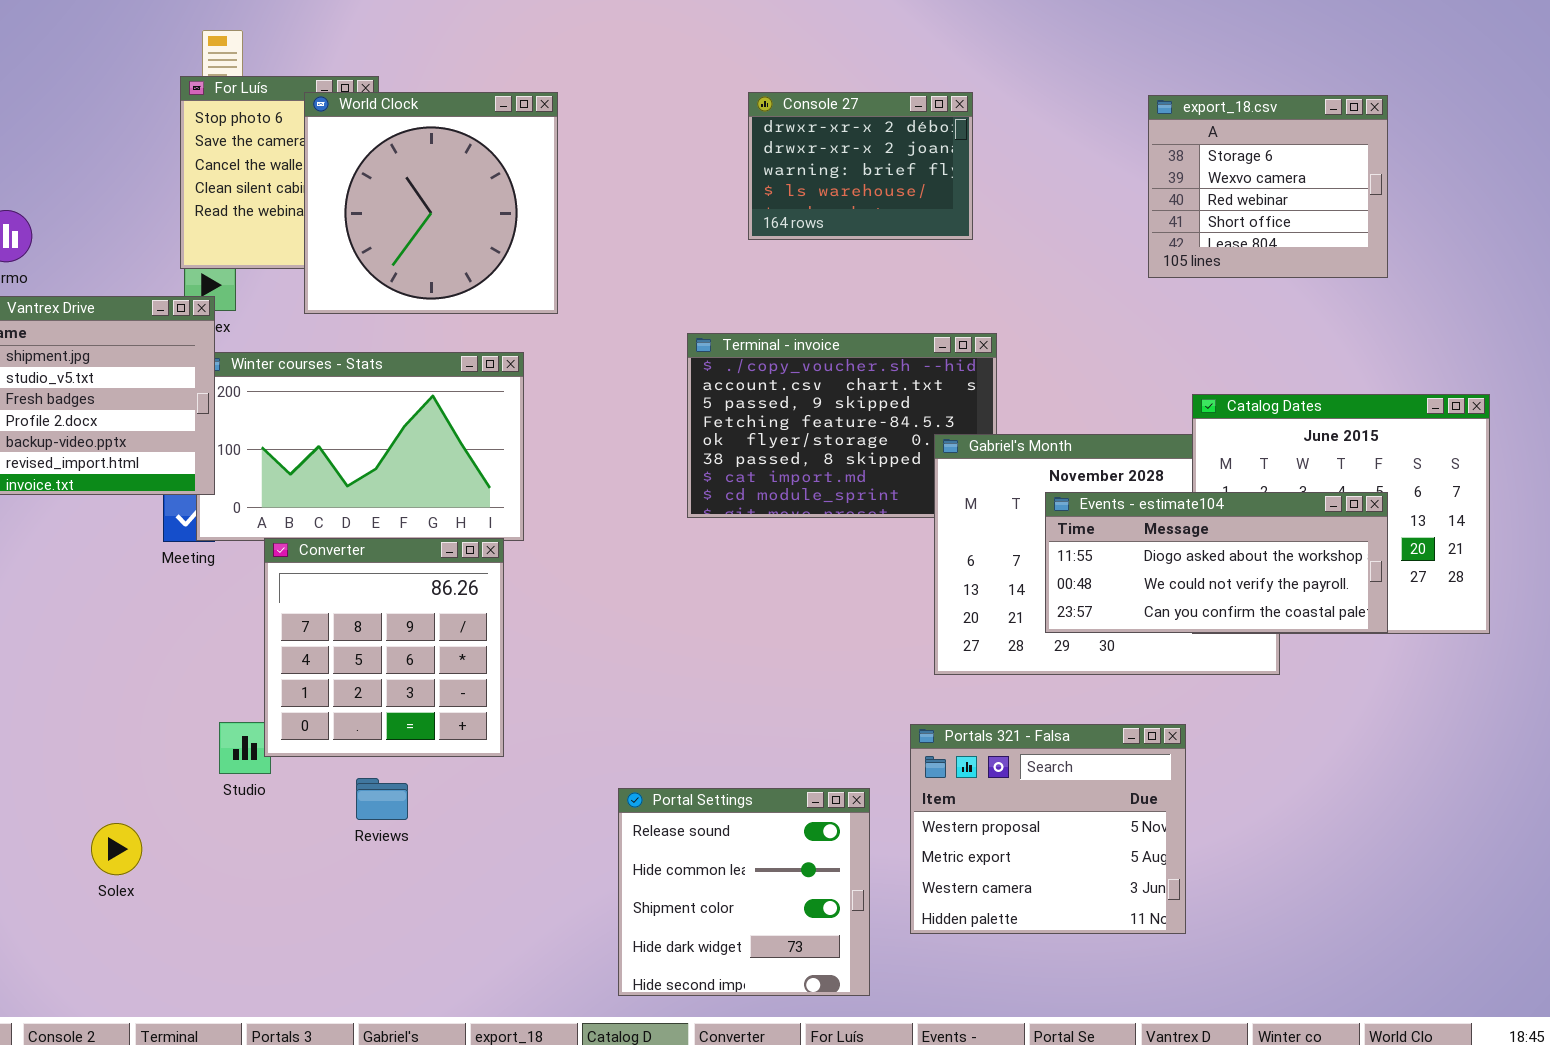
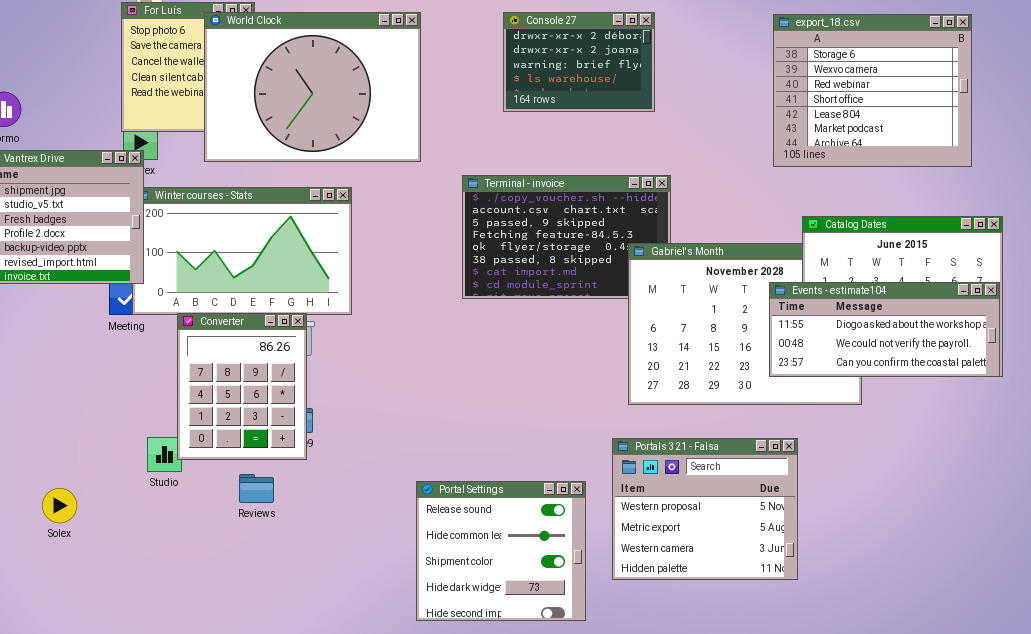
World Clock: [304,92,558,314] -> [204,12,421,162], resized
export_18.csv: [1148,95,1388,278] -> [773,14,972,167], resized
Events - estimate104: [1045,492,1388,633] -> [769,282,1000,377], moved
Converter: [264,538,504,757] -> [177,313,307,460], resized
Solex: [91,823,142,875] -> [42,488,77,523], moved

